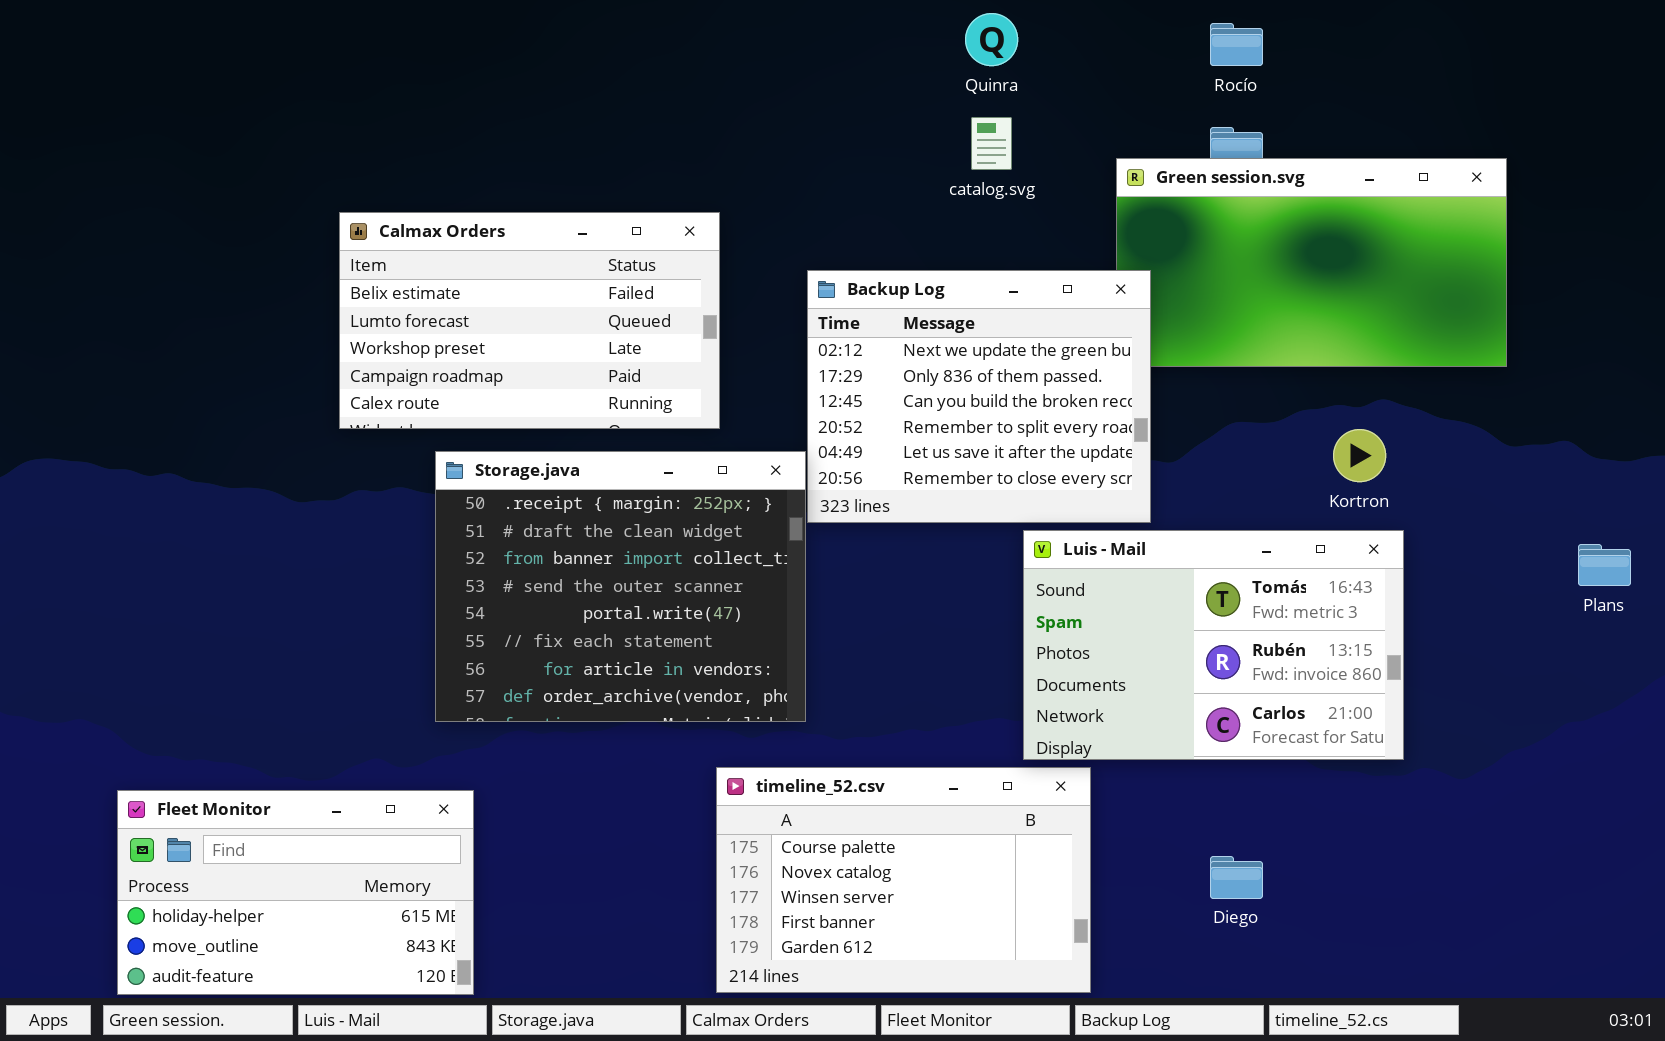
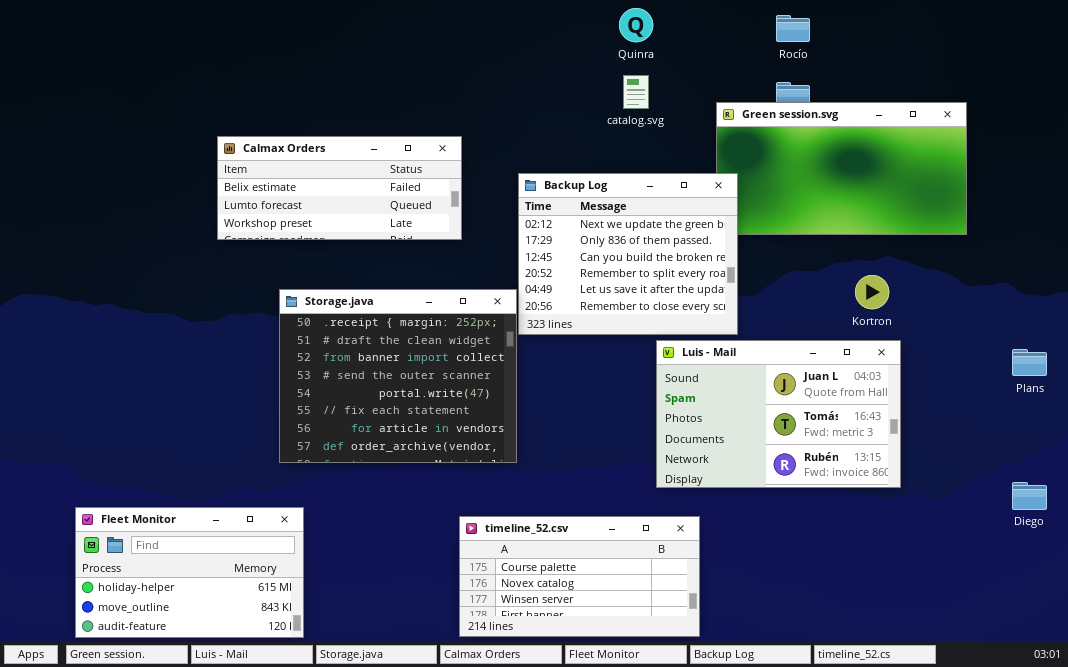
Calmax Orders: [339,212,720,429] -> [217,136,462,240], resized
Luis - Mail: [1023,530,1404,760] -> [656,340,901,488], scrolled up 1 row
timeline_52.csv: [716,767,1091,993] -> [459,516,700,637], resized
Diego: [1210,856,1263,899] -> [1012,482,1047,510], moved

